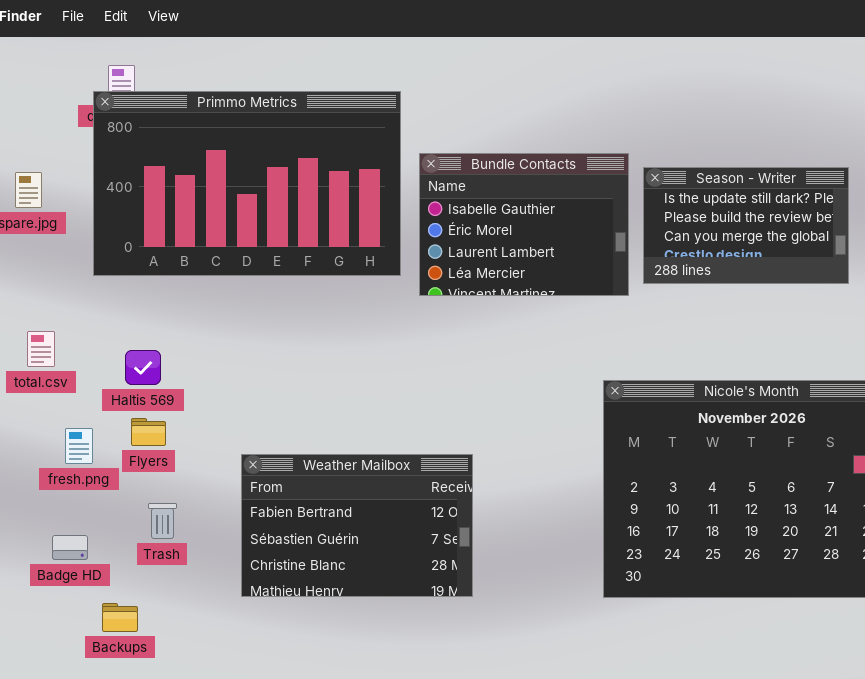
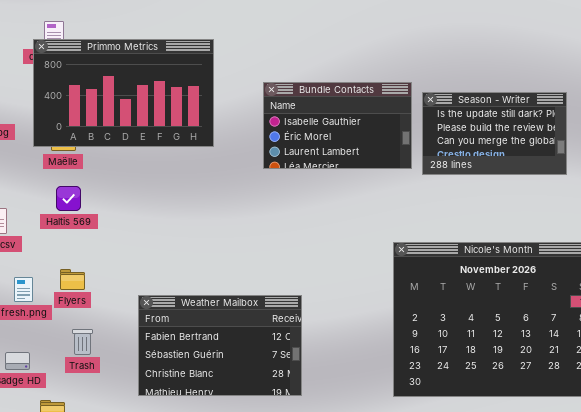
Primmo Metrics: [93,91,401,276] -> [33,39,214,147], resized
Bundle Contacts: [419,153,629,296] -> [263,82,412,169], resized
Haltis 569: [125,350,161,385] -> [56,186,81,211], moved

